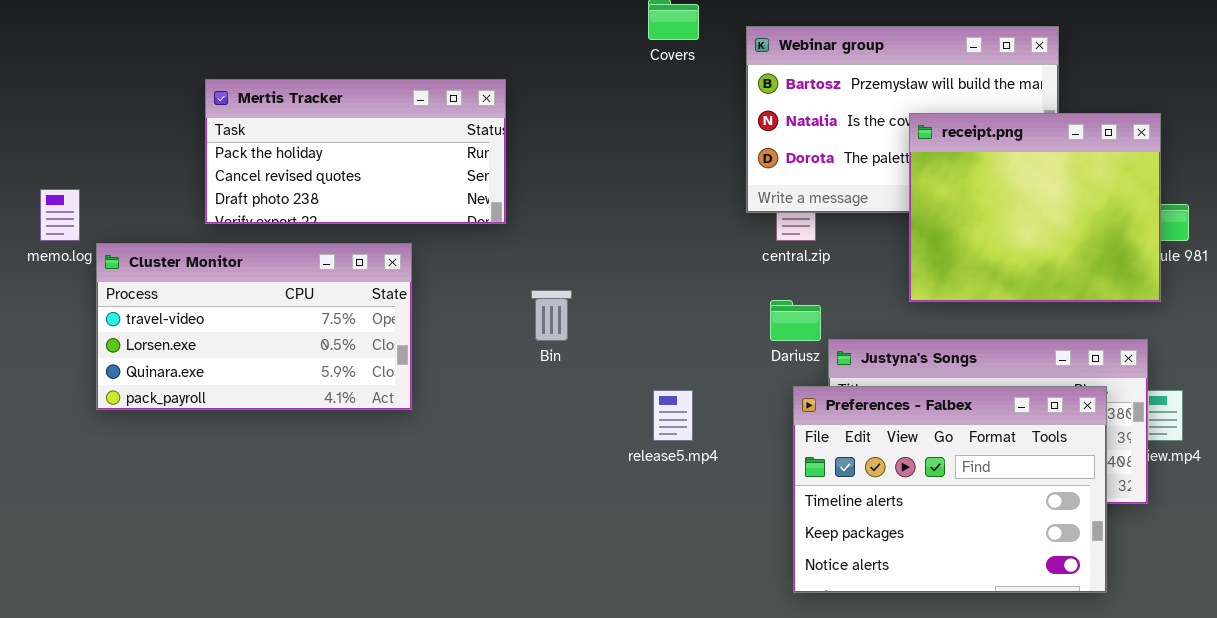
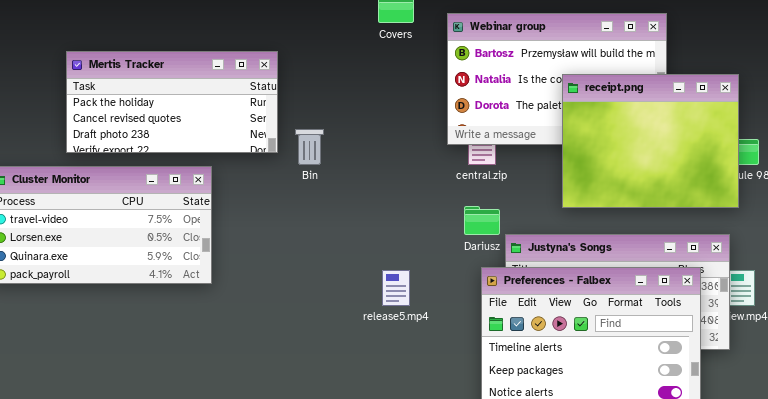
Bin: [531,290,572,341] -> [295,129,324,165], moved

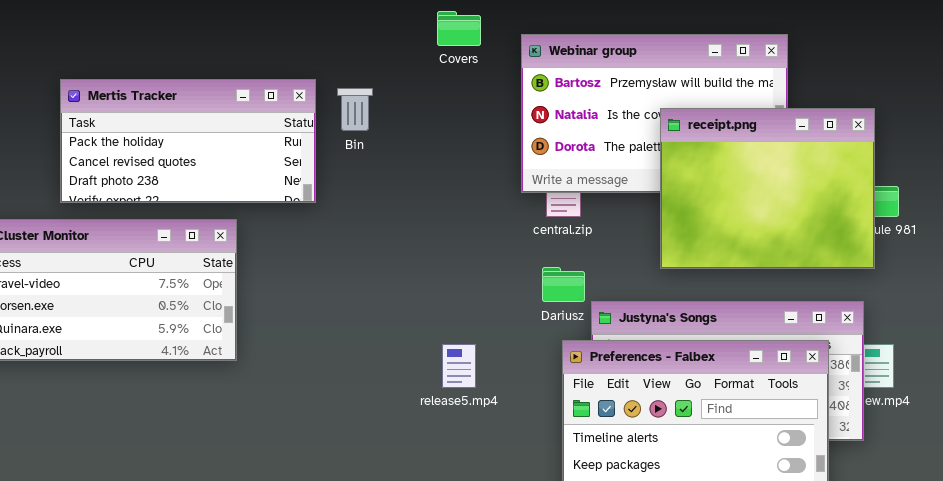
Bin: [295,129,324,165] -> [337,88,373,131], moved

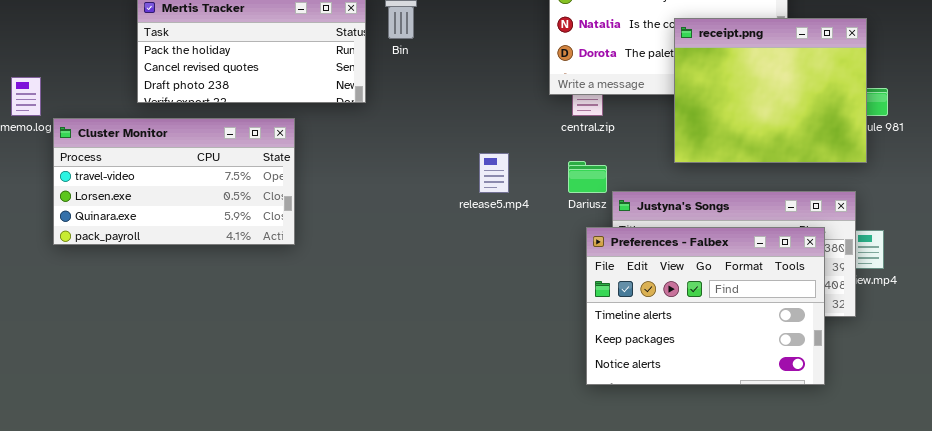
release5.mp4: [442,344,476,388] -> [479,153,509,193], moved

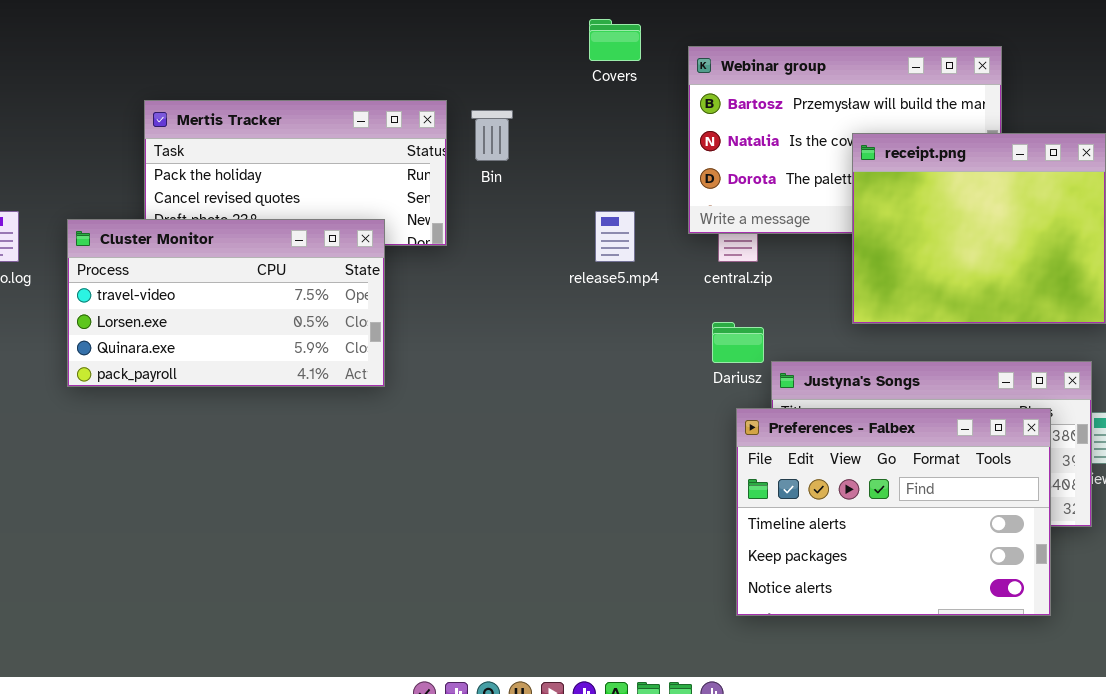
Cluster Monitor: [53,118,295,245] -> [67,219,385,387], moved
release5.mp4: [479,153,509,193] -> [595,211,635,262], moved

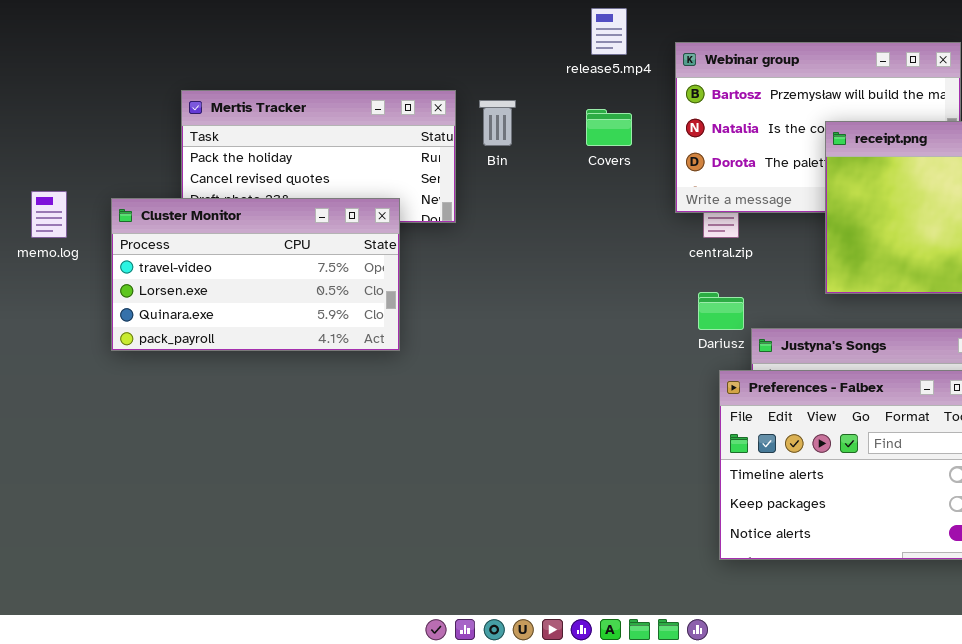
Covers: [589,19,641,61] -> [586,109,632,146], moved
release5.mp4: [595,211,635,262] -> [591,8,627,55], moved

